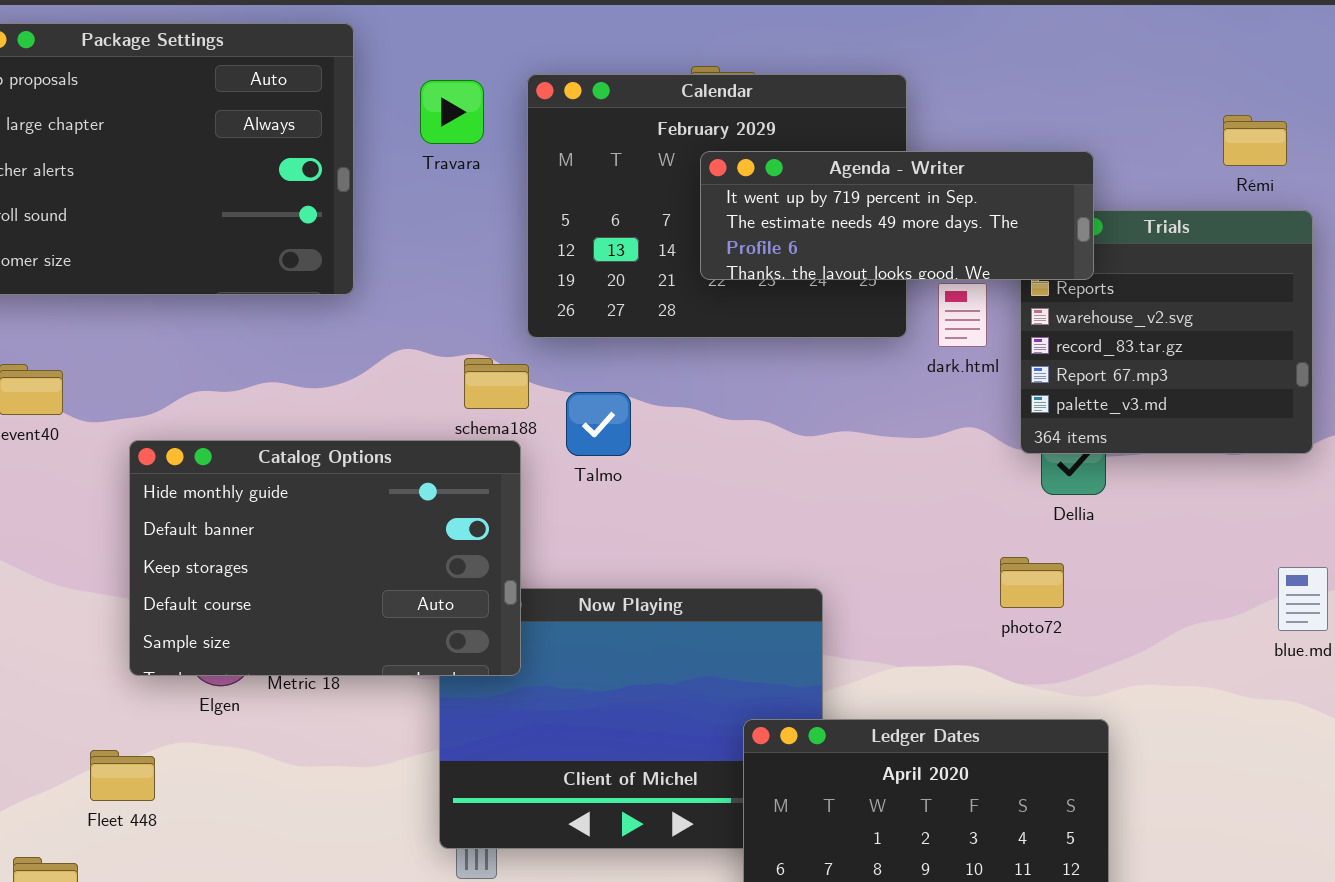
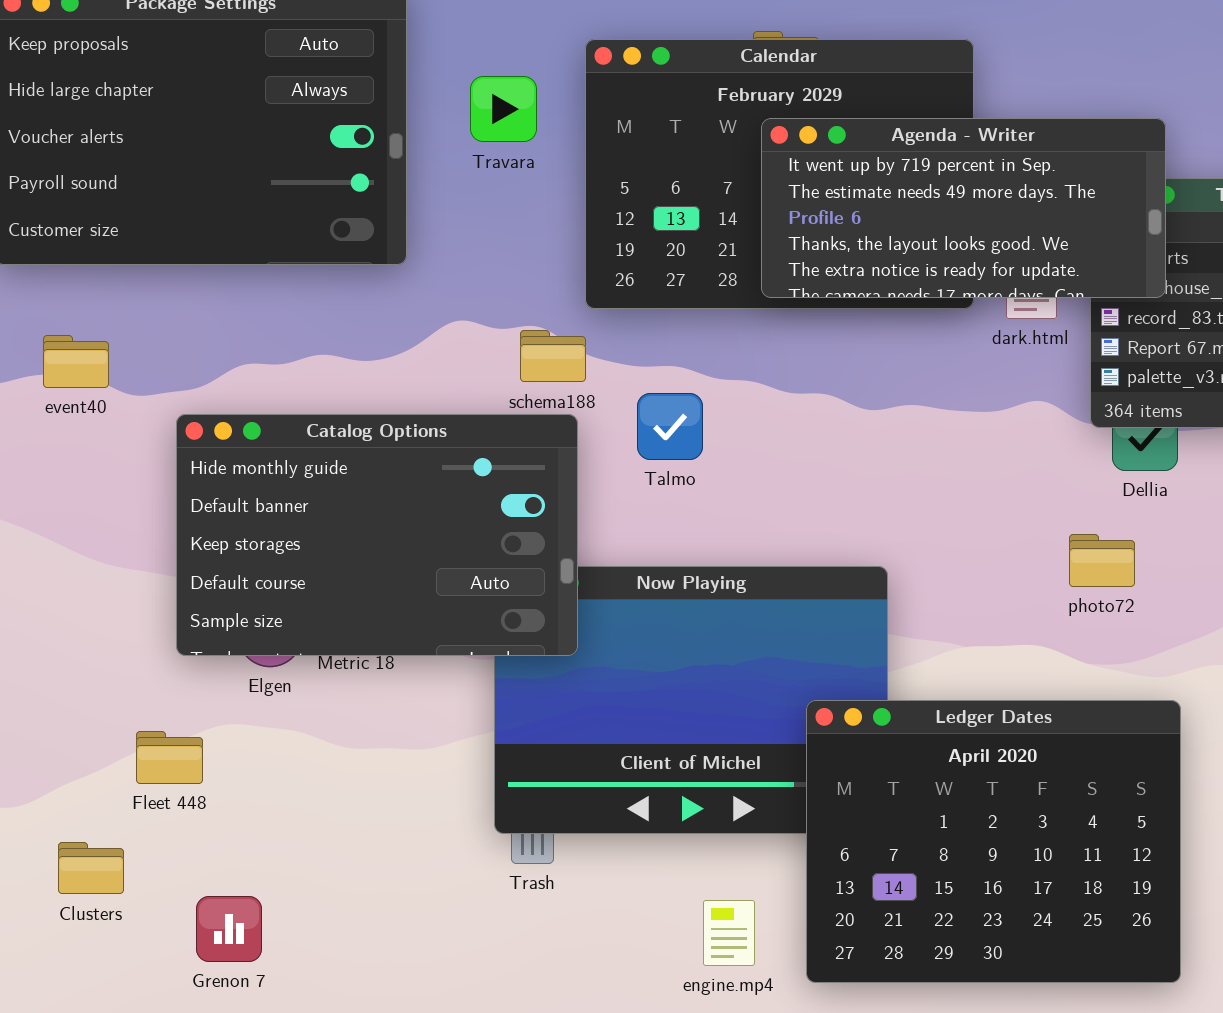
Travara: [420,80,484,144] -> [470,76,537,142], moved
Agenda - Writer: [700,151,1094,280] -> [761,118,1166,298], resized
Talmo: [566,392,631,456] -> [637,393,703,460], moved

